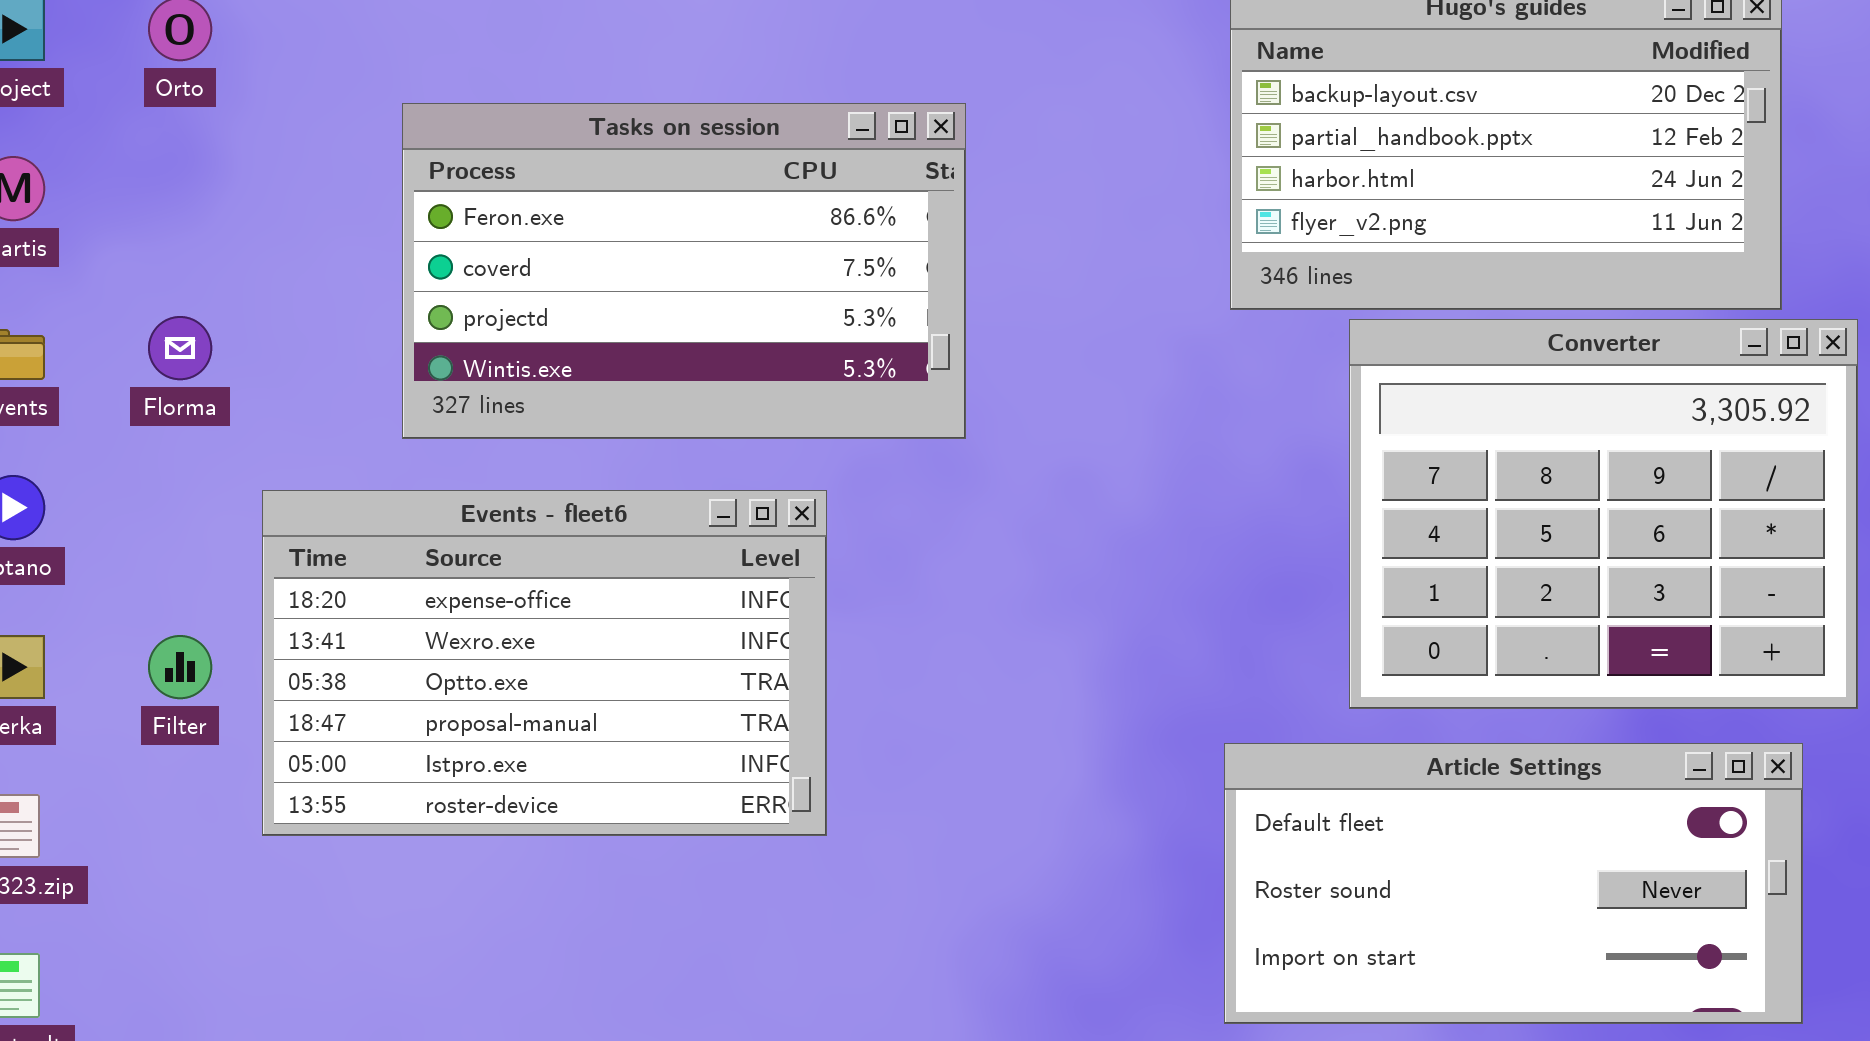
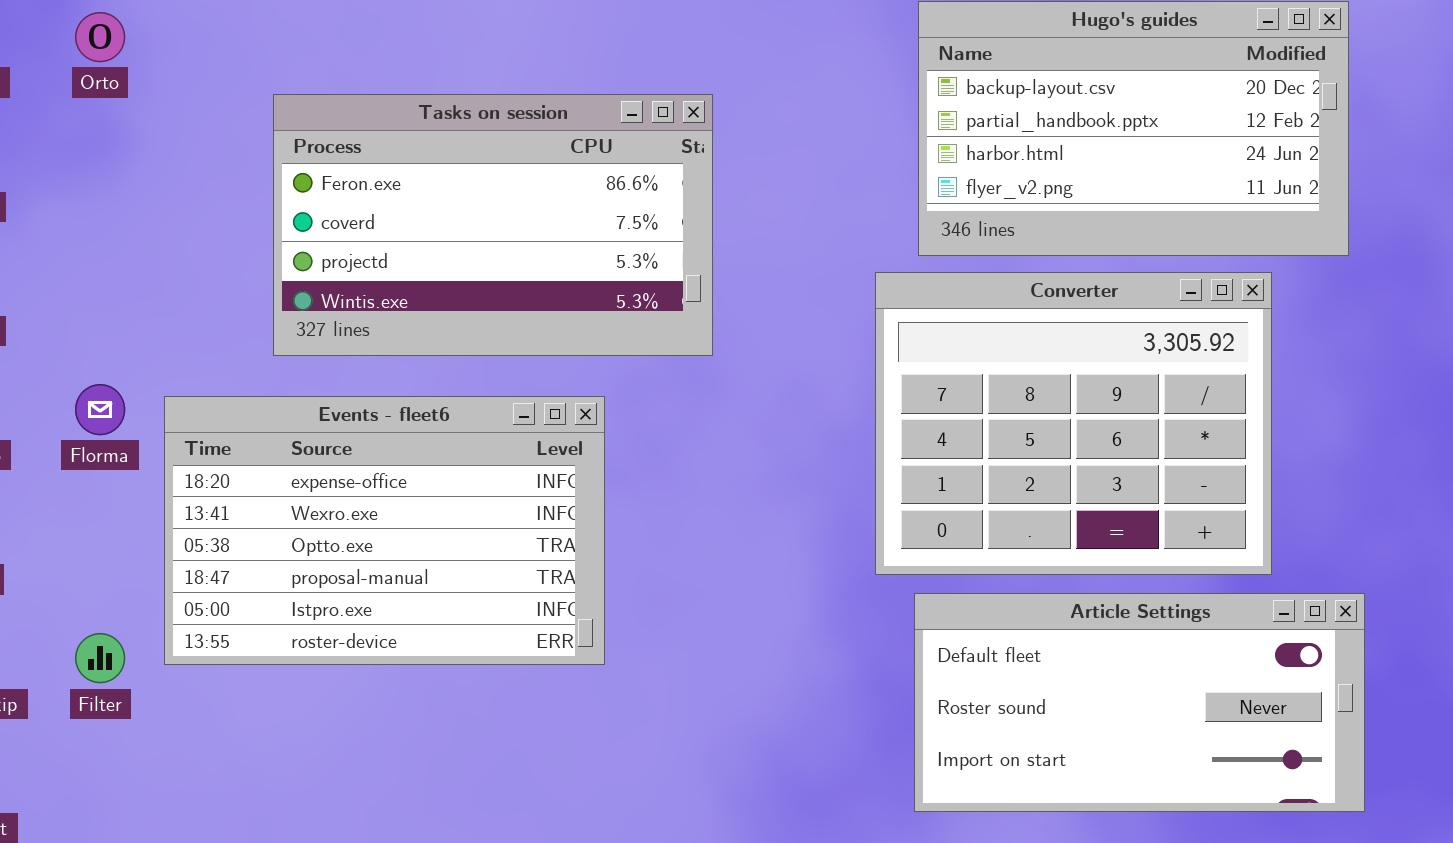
Florma: [148,316,212,380] -> [75,384,125,435], moved
Converter: [1349,319,1858,709] -> [875,272,1272,575], moved
Filter: [148,635,212,699] -> [75,633,125,683], moved

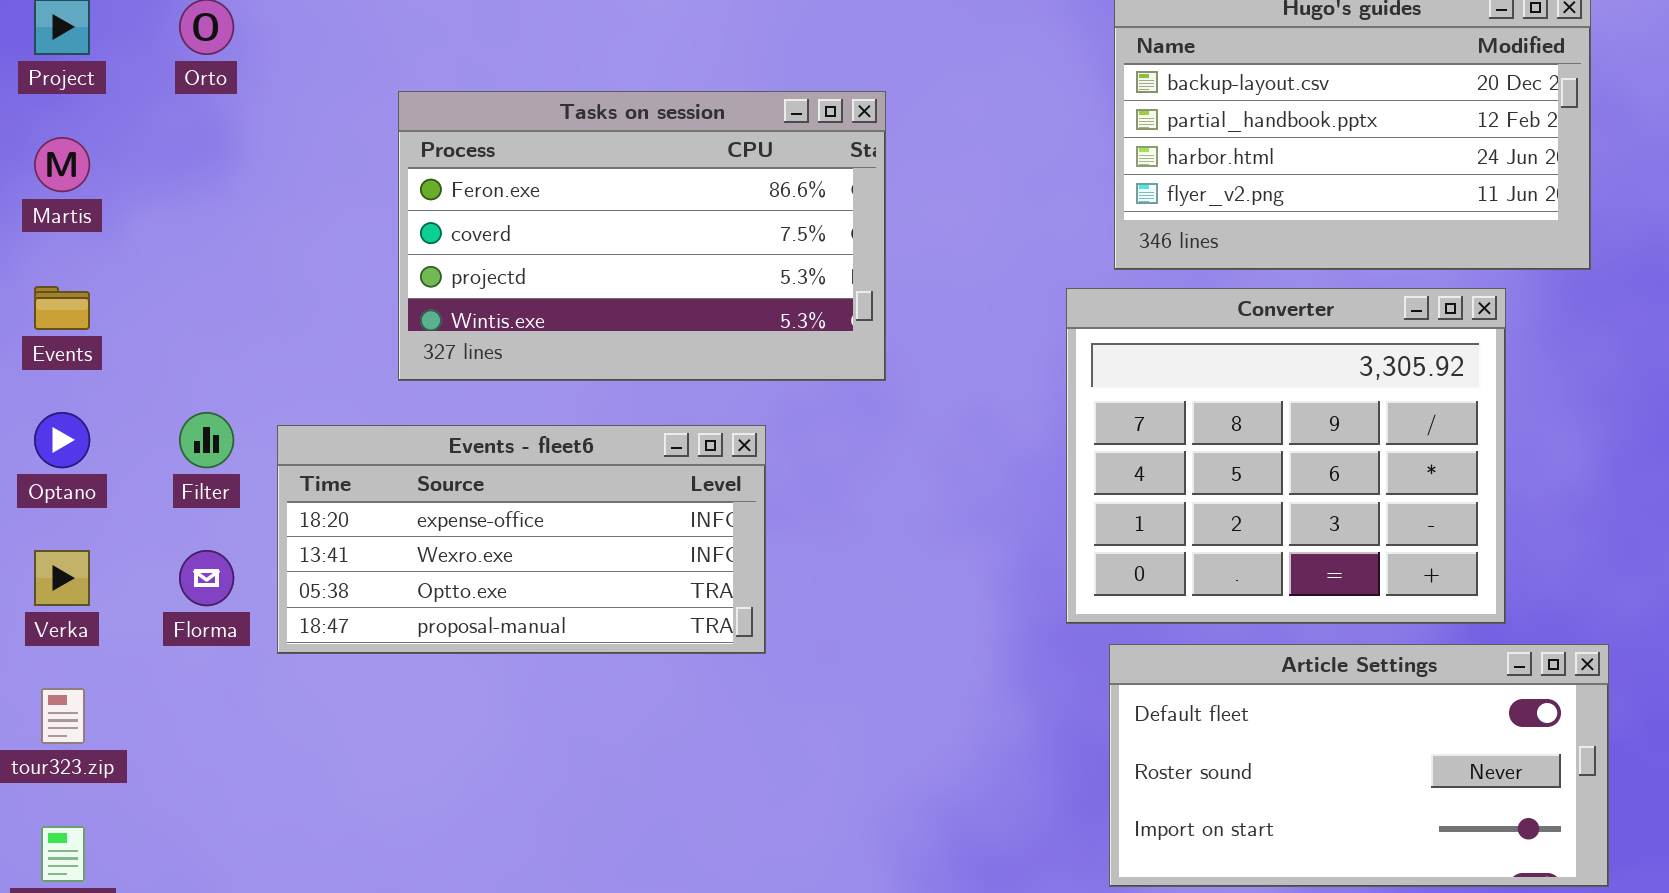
Florma: [75,384,125,435] -> [179,550,234,606], moved
Events - fleet6: [164,396,605,665] -> [277,425,766,654], resized
Filter: [75,633,125,683] -> [179,412,234,468], moved

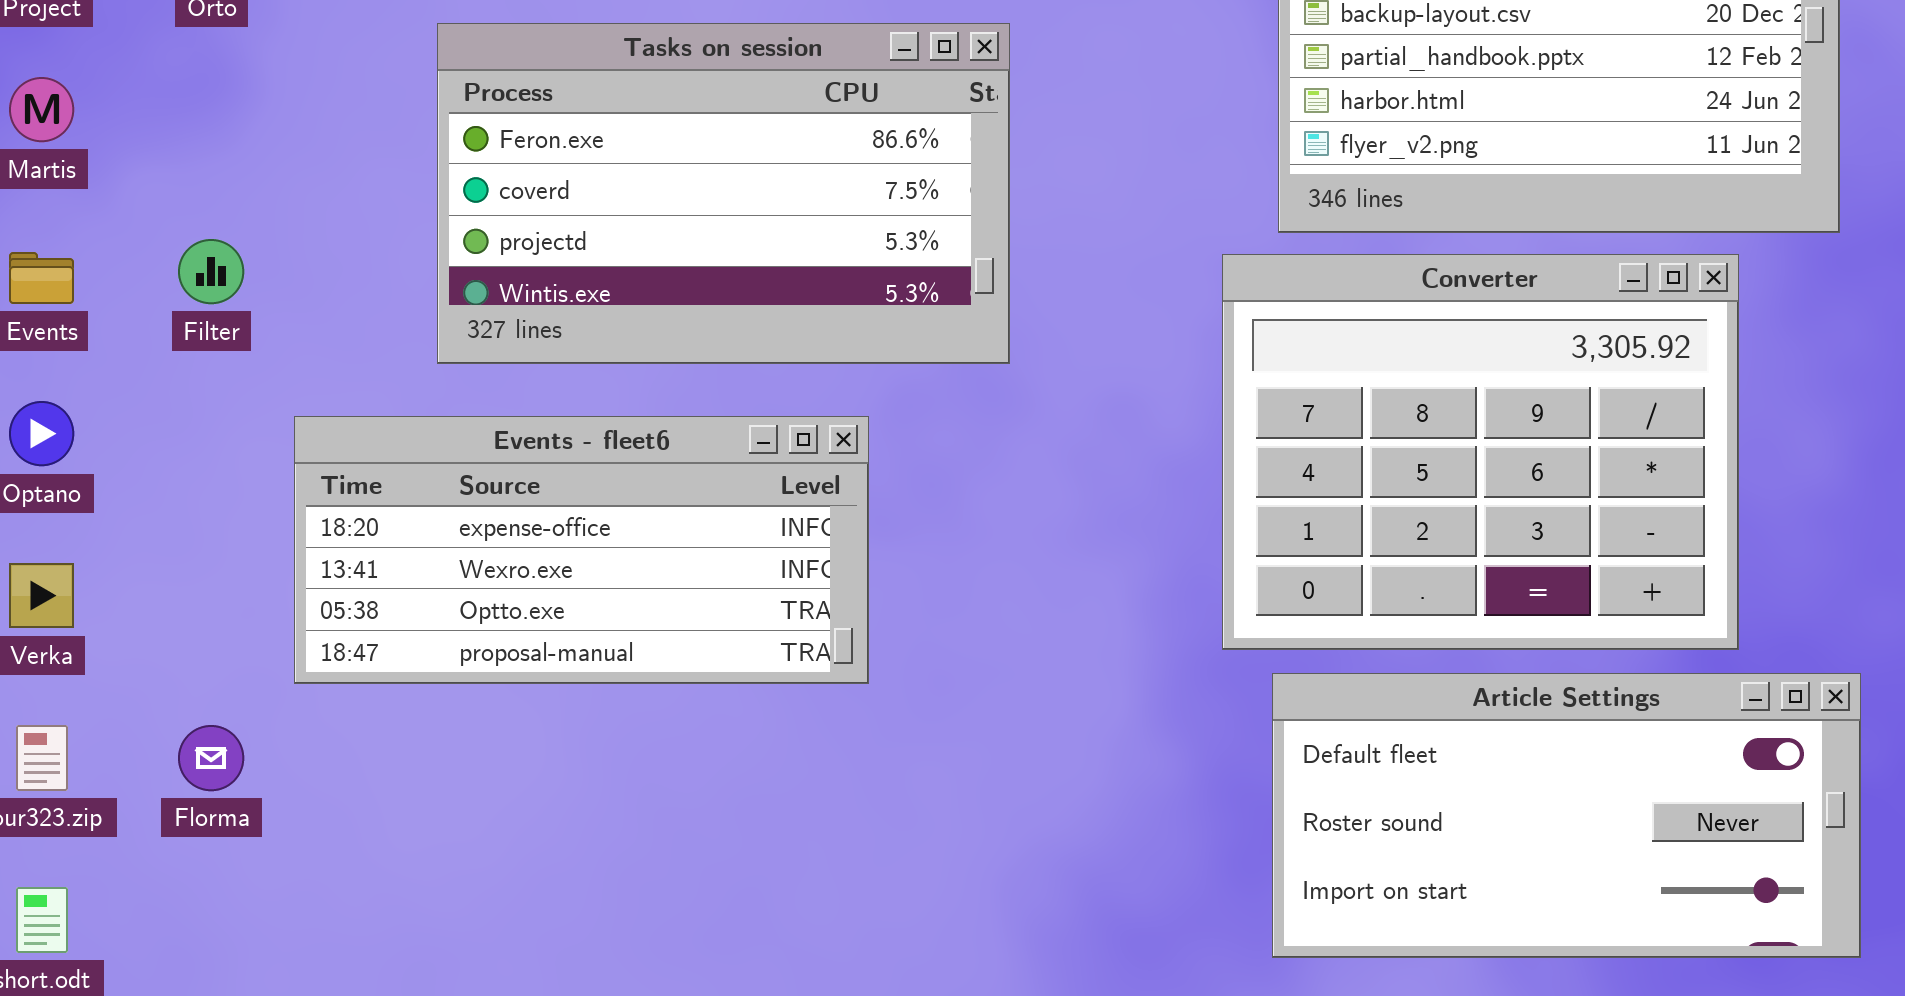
Filter: [179,412,234,468] -> [178,239,244,304], moved
Florma: [179,550,234,606] -> [178,725,244,791], moved

